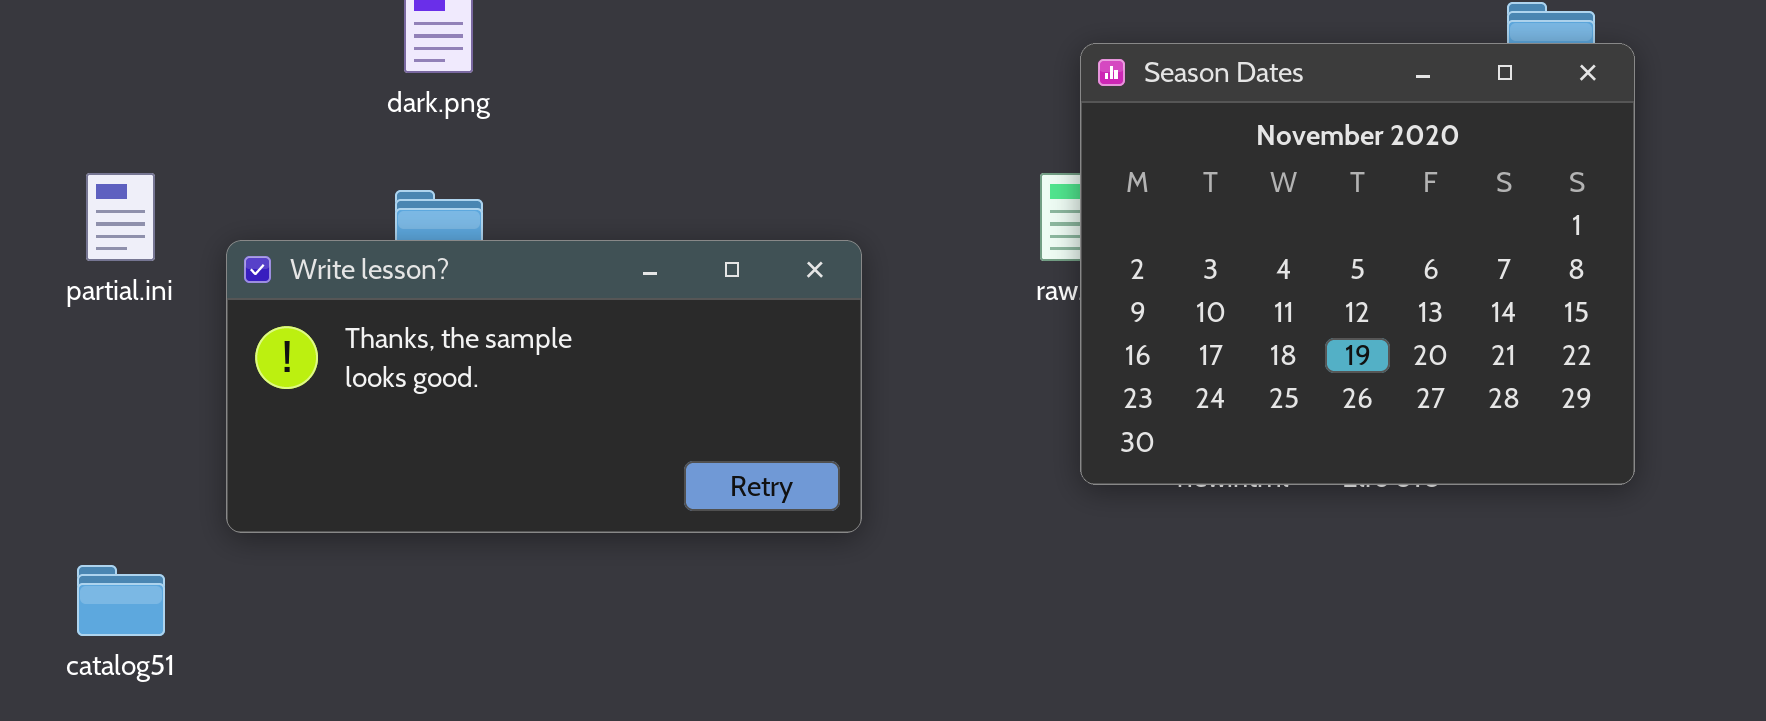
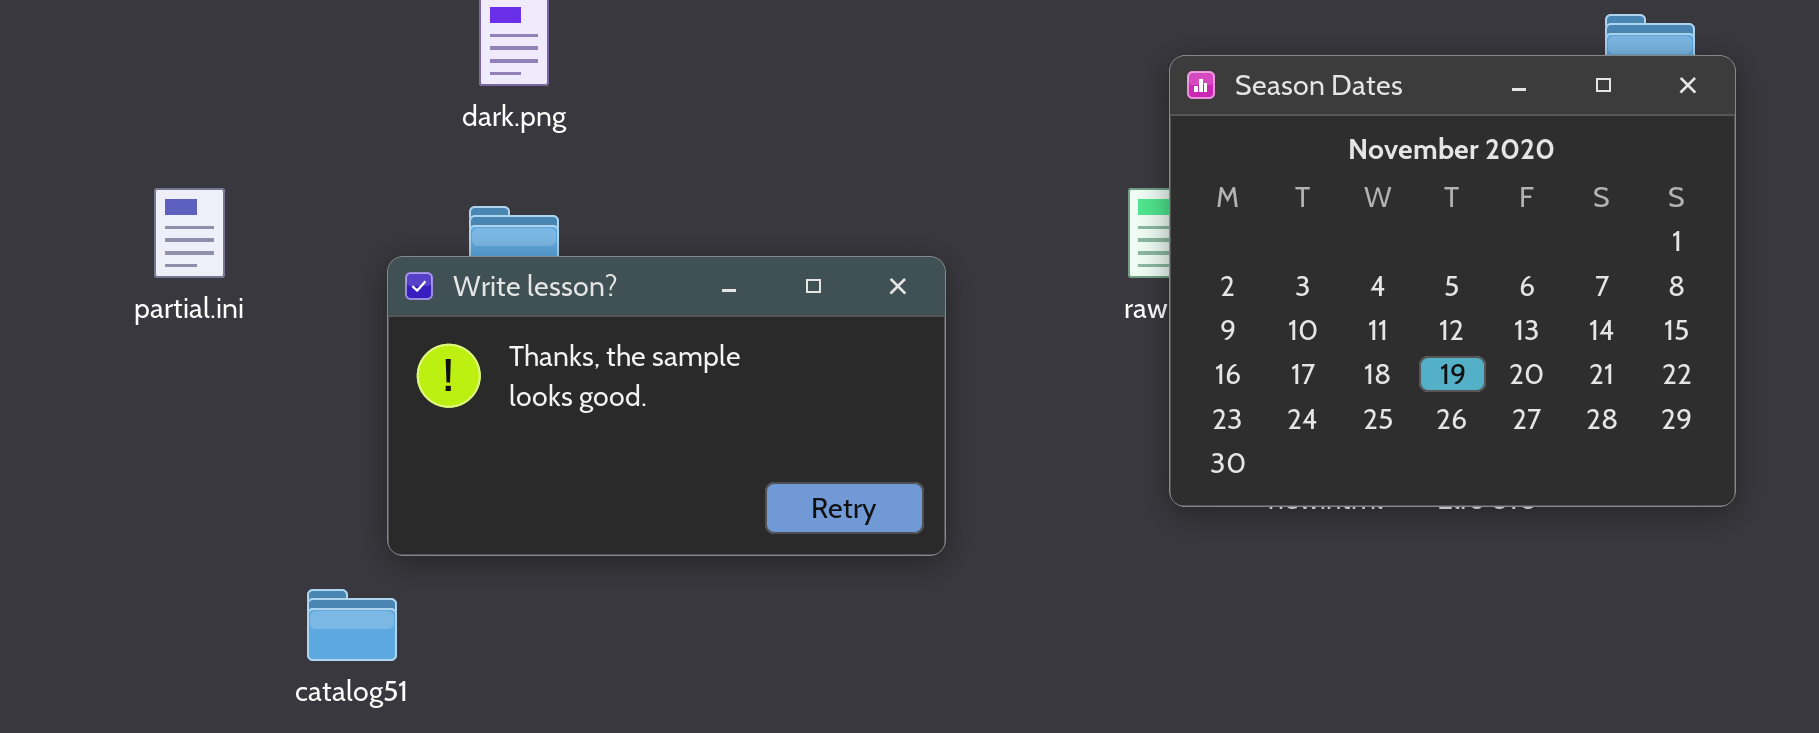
Write lesson?: [226,240,862,533] -> [387,256,946,556], resized
catalog51: [77,565,165,636] -> [307,589,397,661], moved

